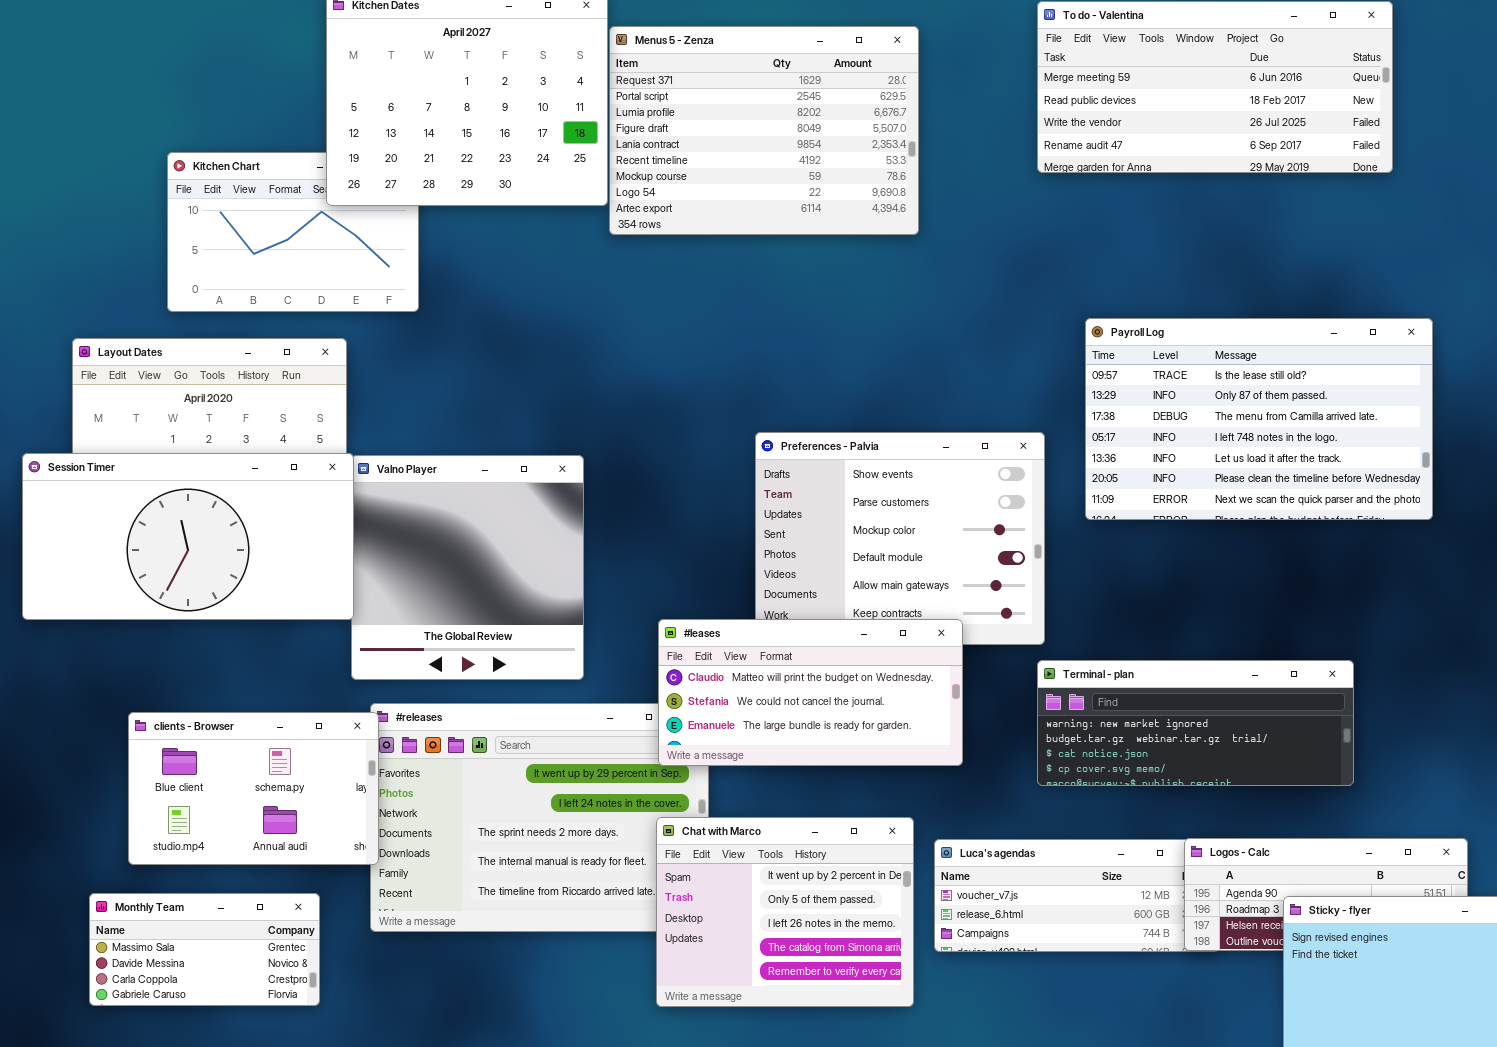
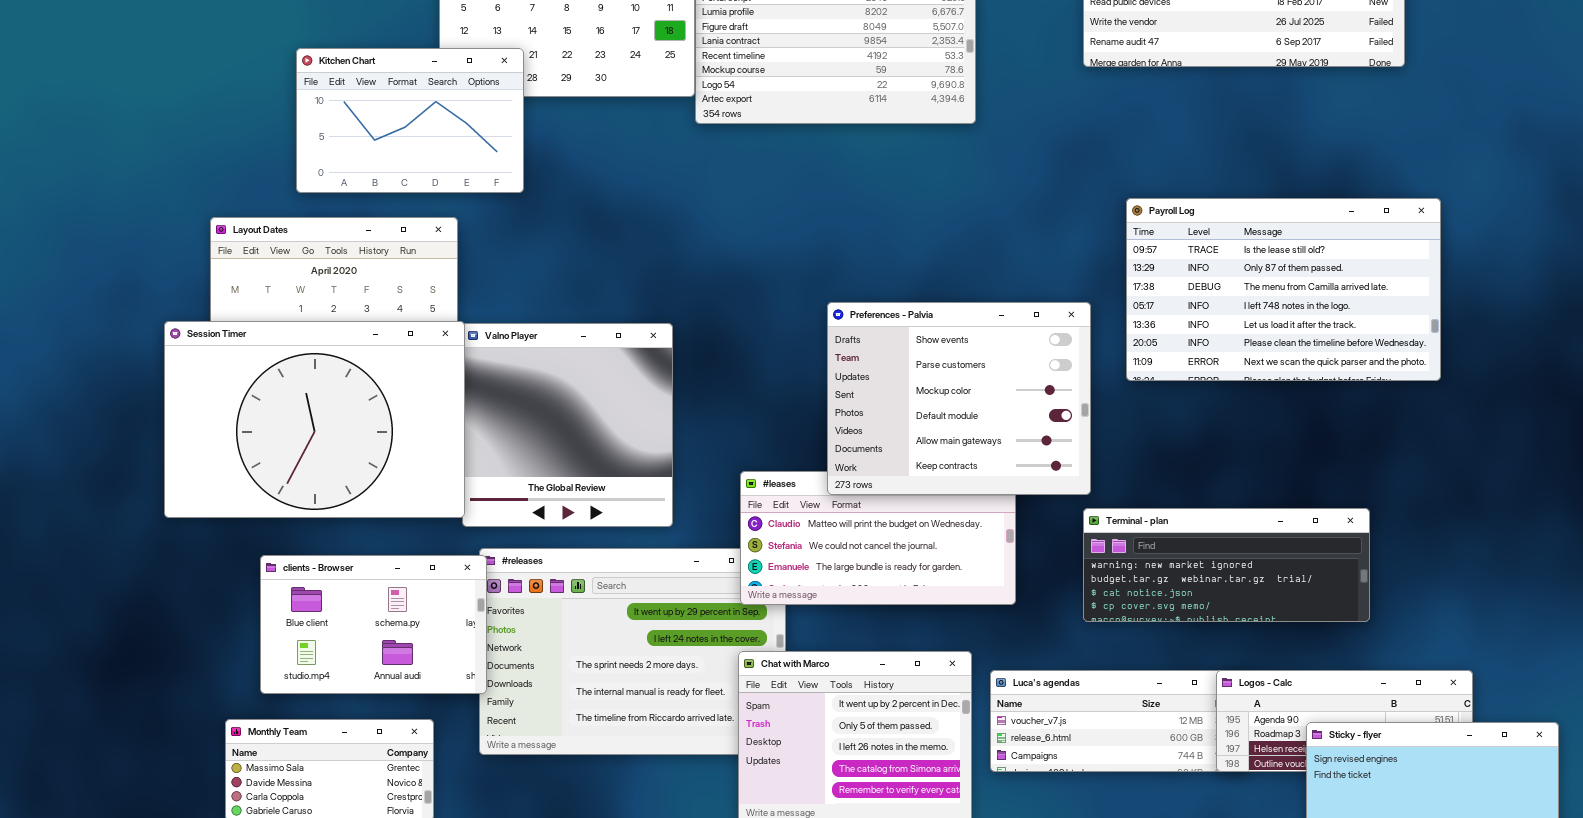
Kitchen Chart: [167,152,419,312] -> [296,48,524,193], raised
Preferences - Palvia: [755,432,1045,645] -> [827,302,1091,495], raised
Session Timer: [22,453,354,620] -> [164,321,465,518], resized

